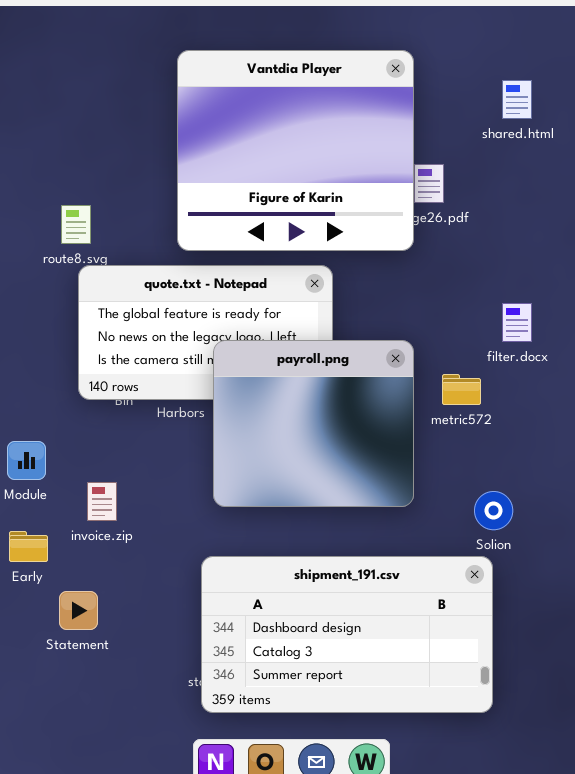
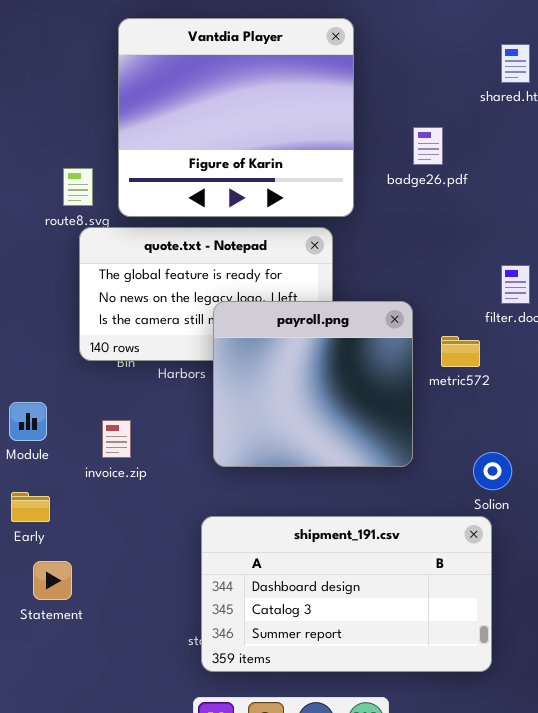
Vantdia Player: [177,50,414,251] -> [118,18,354,217], moved
invoice.zip: [87,482,117,521] -> [102,420,131,458], moved
Statement: [59,591,98,630] -> [33,561,72,600], moved

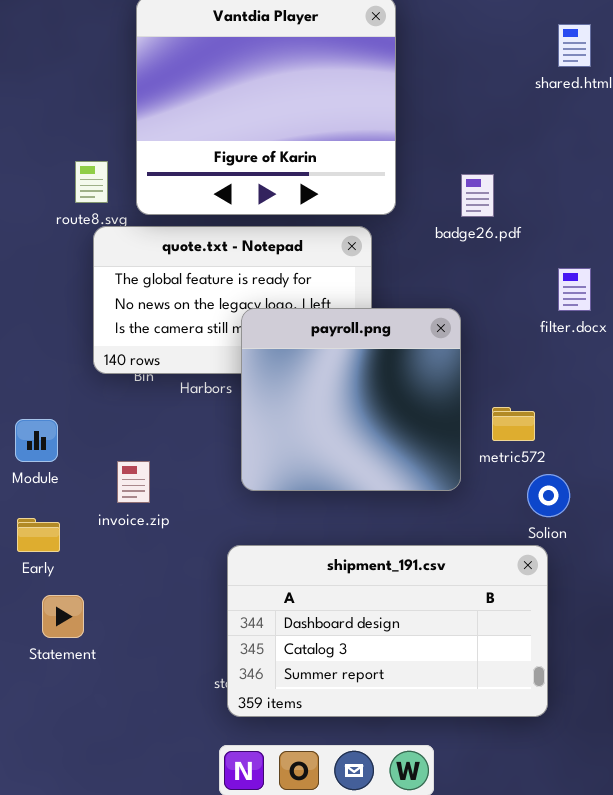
badge26.pdf: [413,127,443,165] -> [461,174,494,217], moved
metric572: [441,336,480,367] -> [492,407,535,441], moved
invoice.zip: [102,420,131,458] -> [117,461,150,503], moved

